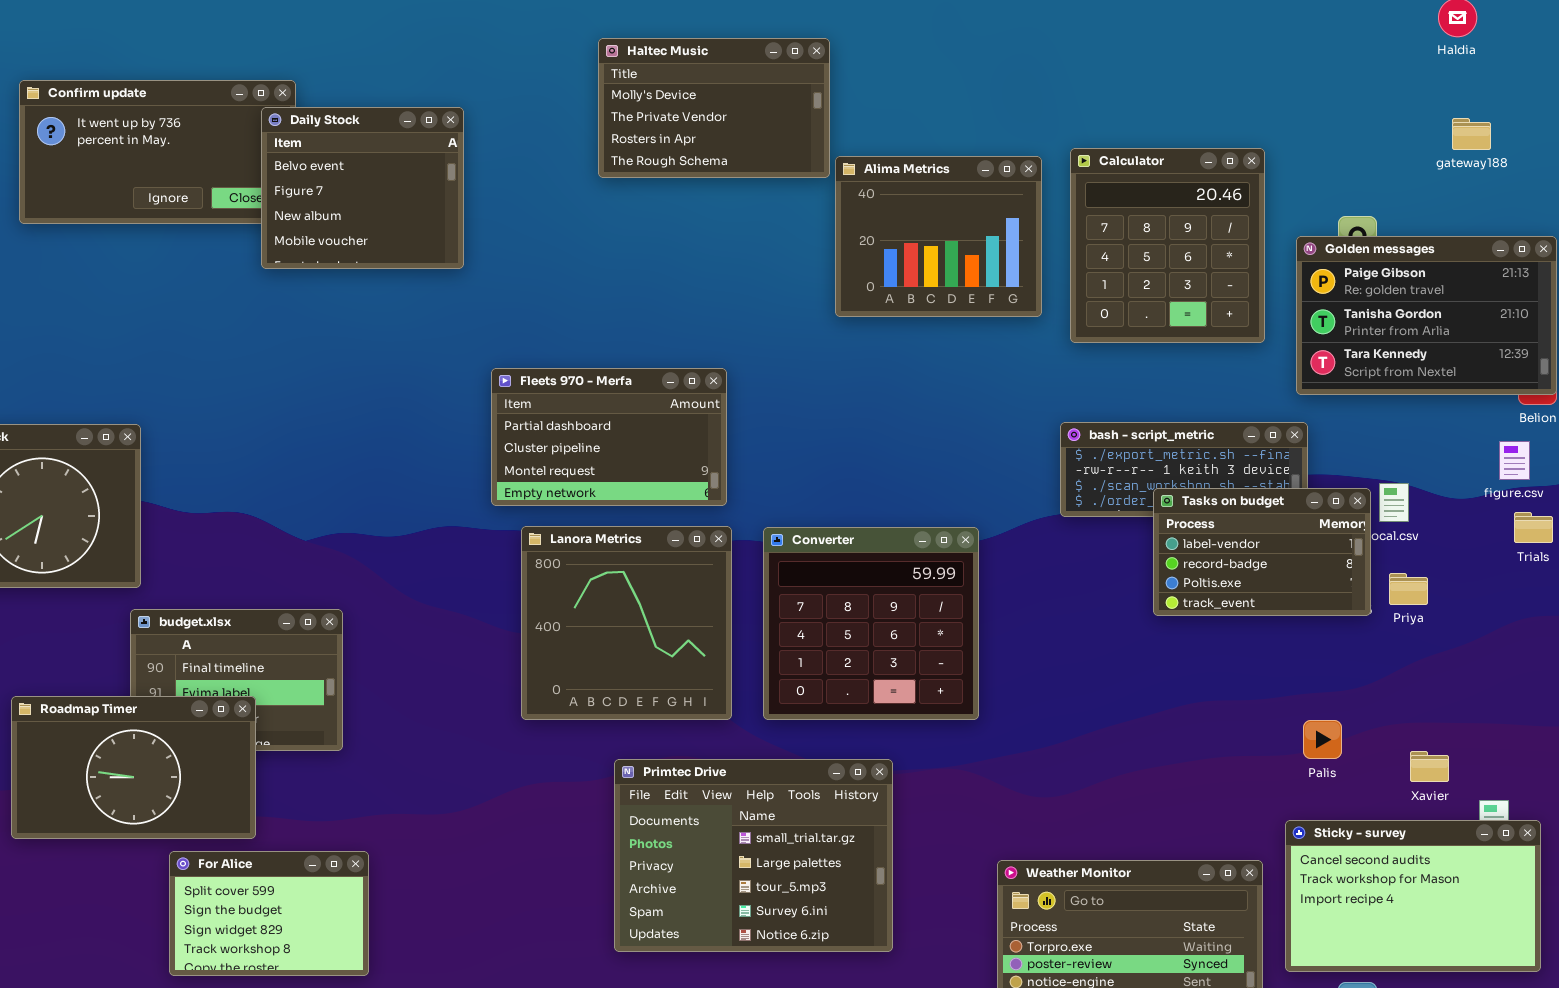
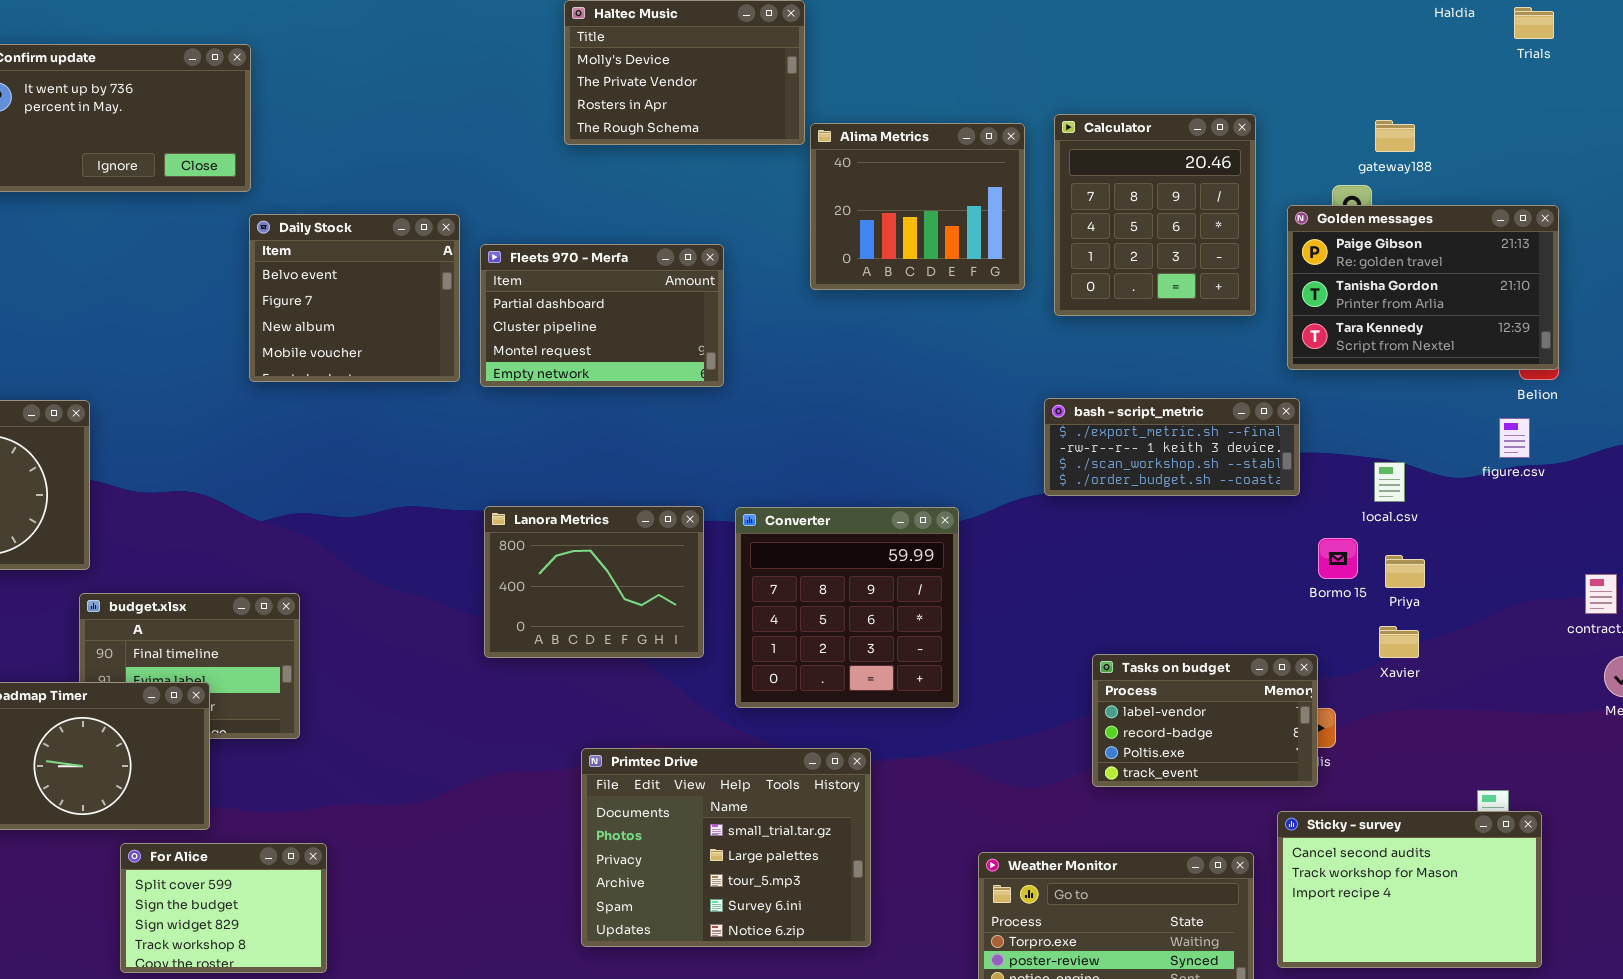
Daily Stock: [261,107,464,269] -> [249,214,460,382], moved
gateway188: [1452,118,1491,150] -> [1375,120,1415,152], moved
Fleets 970 - Merfa: [491,368,727,506] -> [480,244,724,387], moved
Tasks on budget: [1153,488,1371,616] -> [1092,654,1318,787], moved
Trials: [1514,512,1553,543] -> [1514,7,1554,39], moved
Lanora Metrics: [521,526,732,720] -> [484,506,704,658], resized
Xavier: [1410,751,1449,782] -> [1379,626,1419,658], moved

